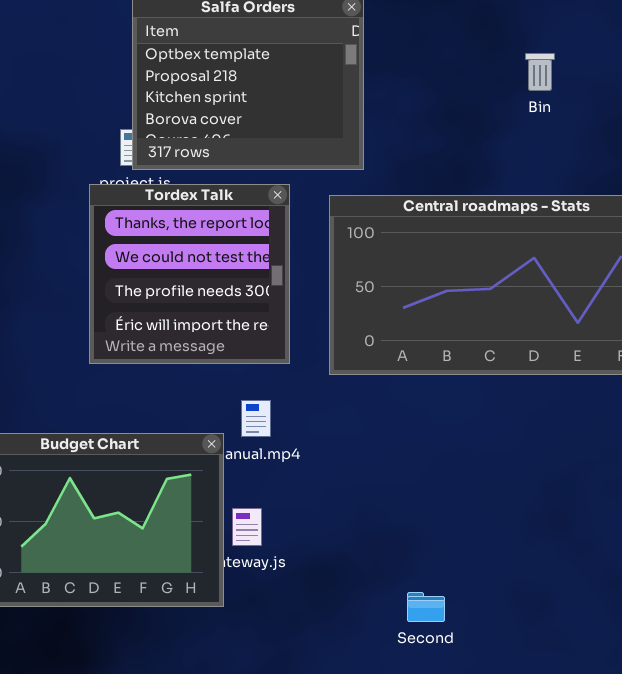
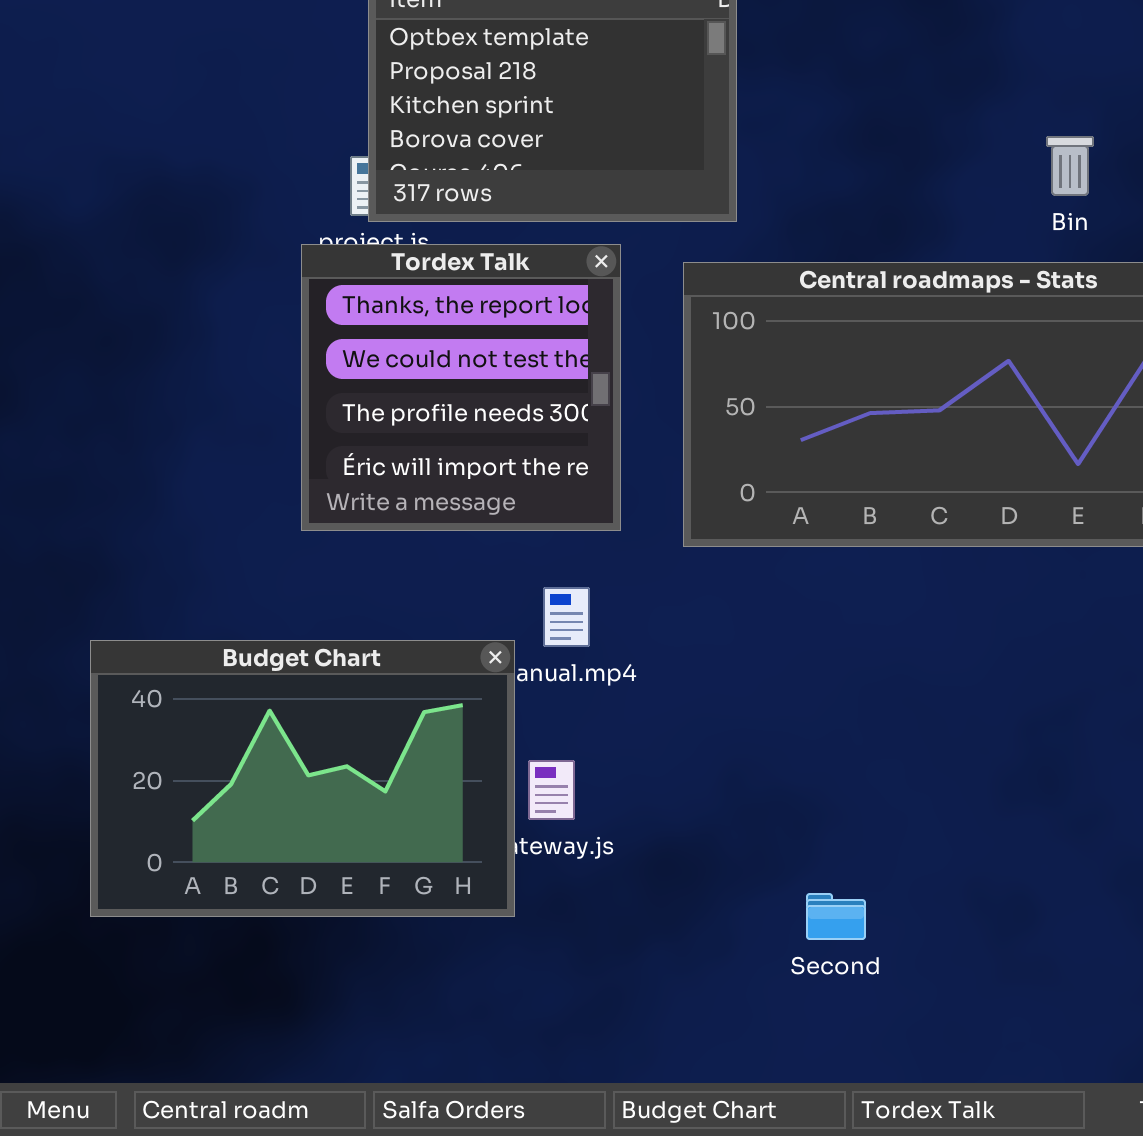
Bin: [525,53,555,91] -> [1046,136,1094,196], moved

